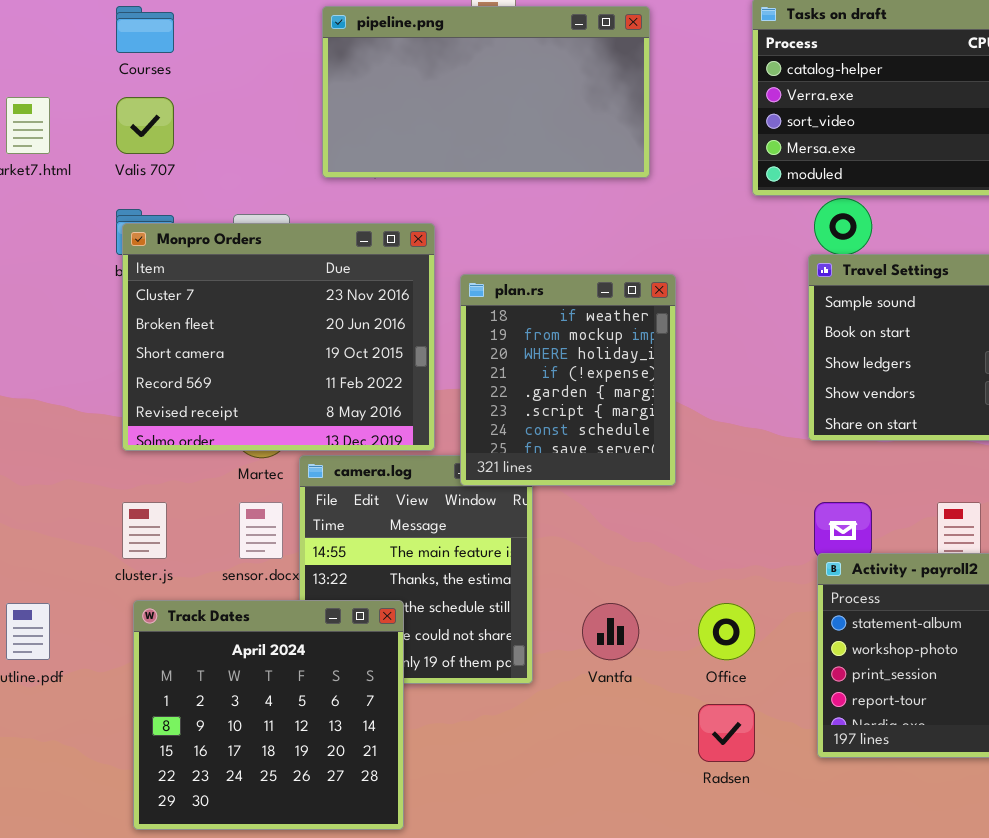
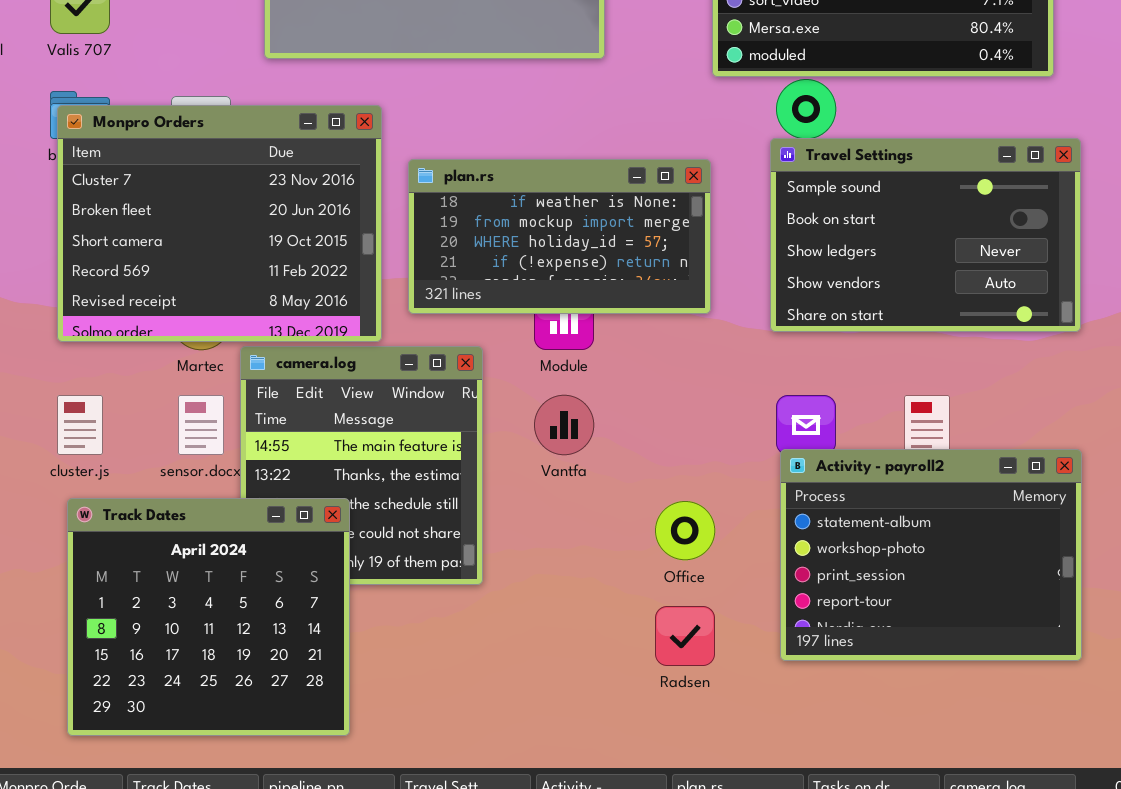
plan.rs: [460,274,676,486] -> [408,159,711,314], resized
Vantfa: [582,603,639,660] -> [534,395,594,455], moved

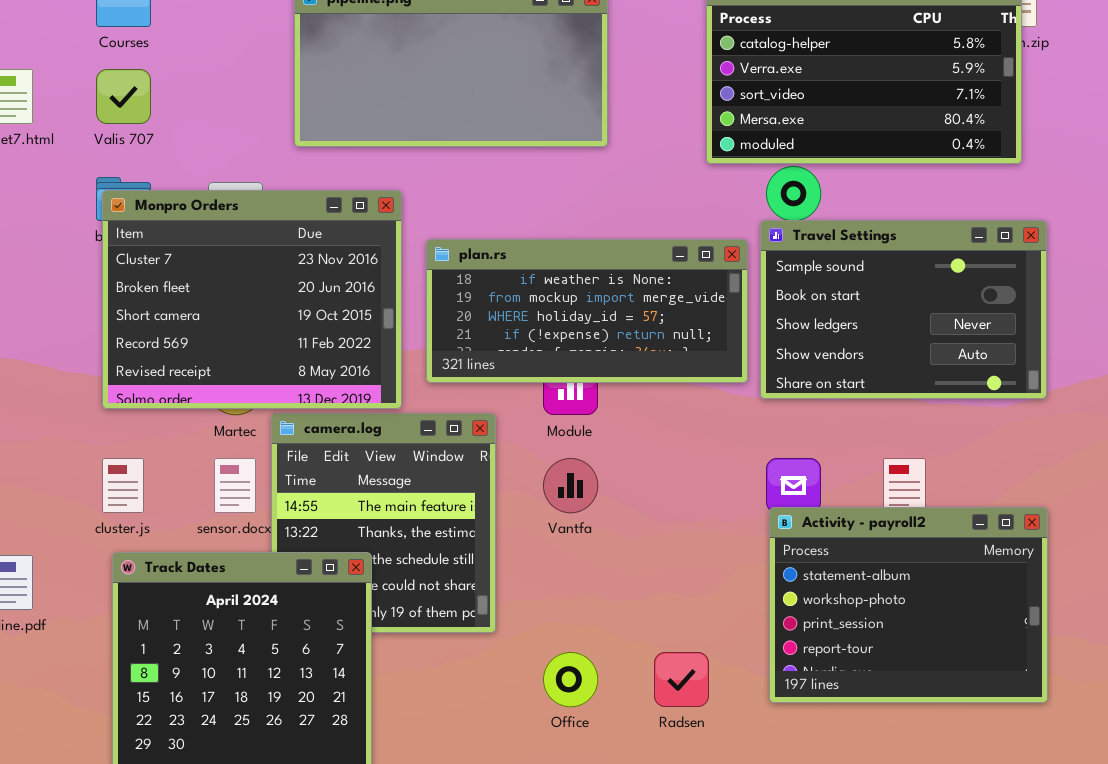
plan.rs: [408,159,711,314] -> [426,239,748,383], resized
Office: [655,501,715,560] -> [543,652,598,707], moved

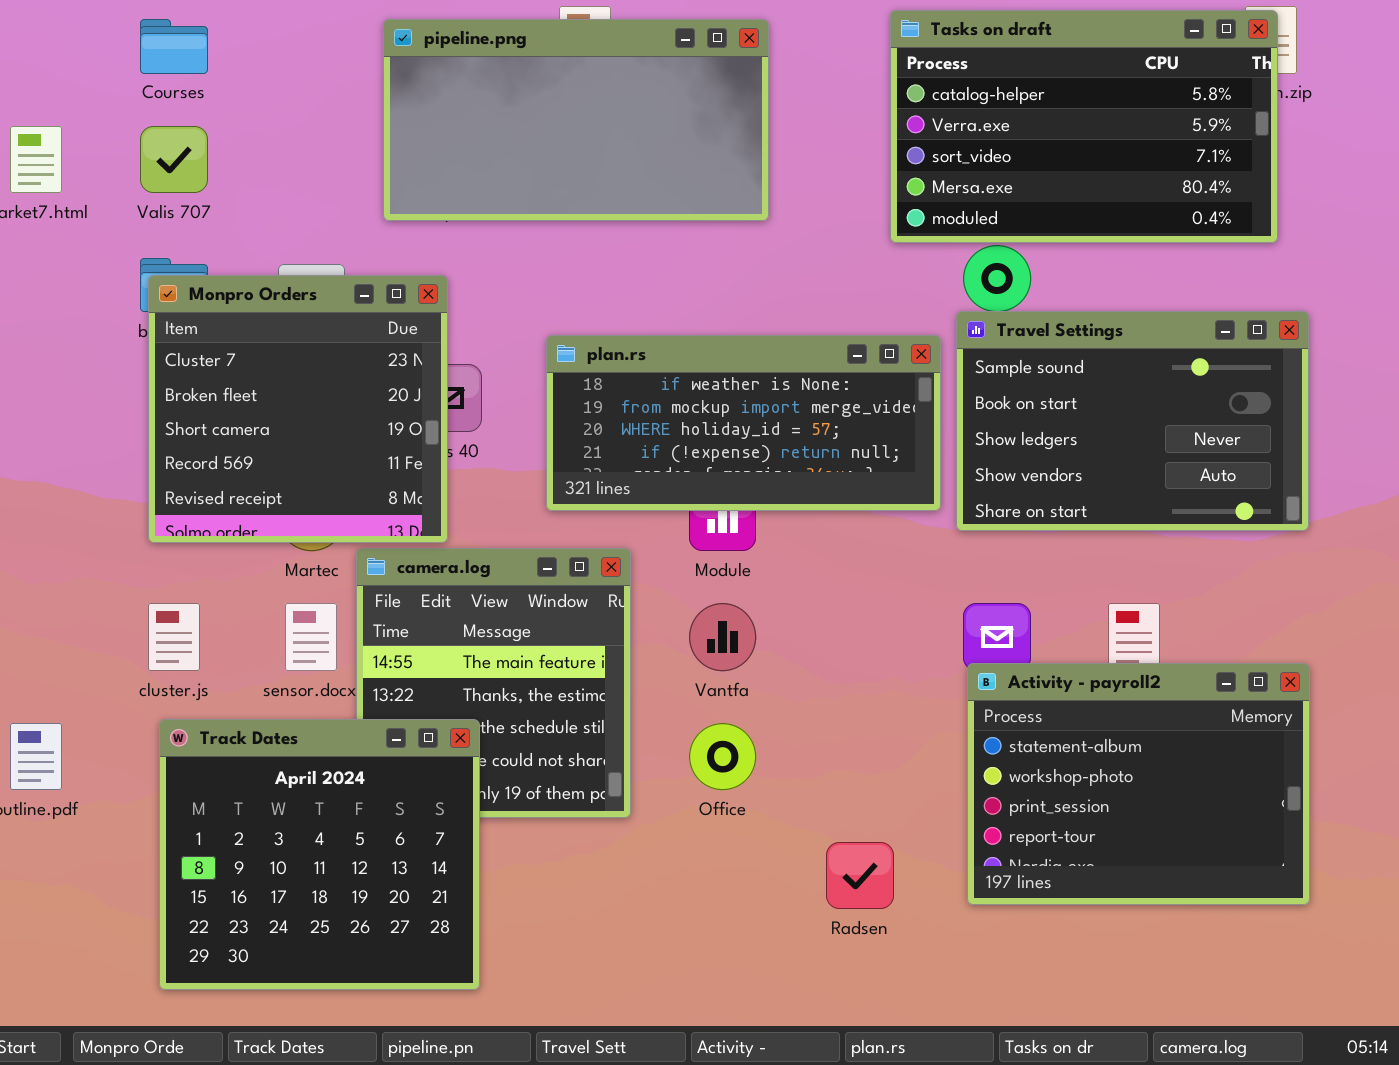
Monpro Orders: [102,190,402,409] -> [148,275,448,543], resized
Office: [543,652,598,707] -> [689,723,756,790], moved

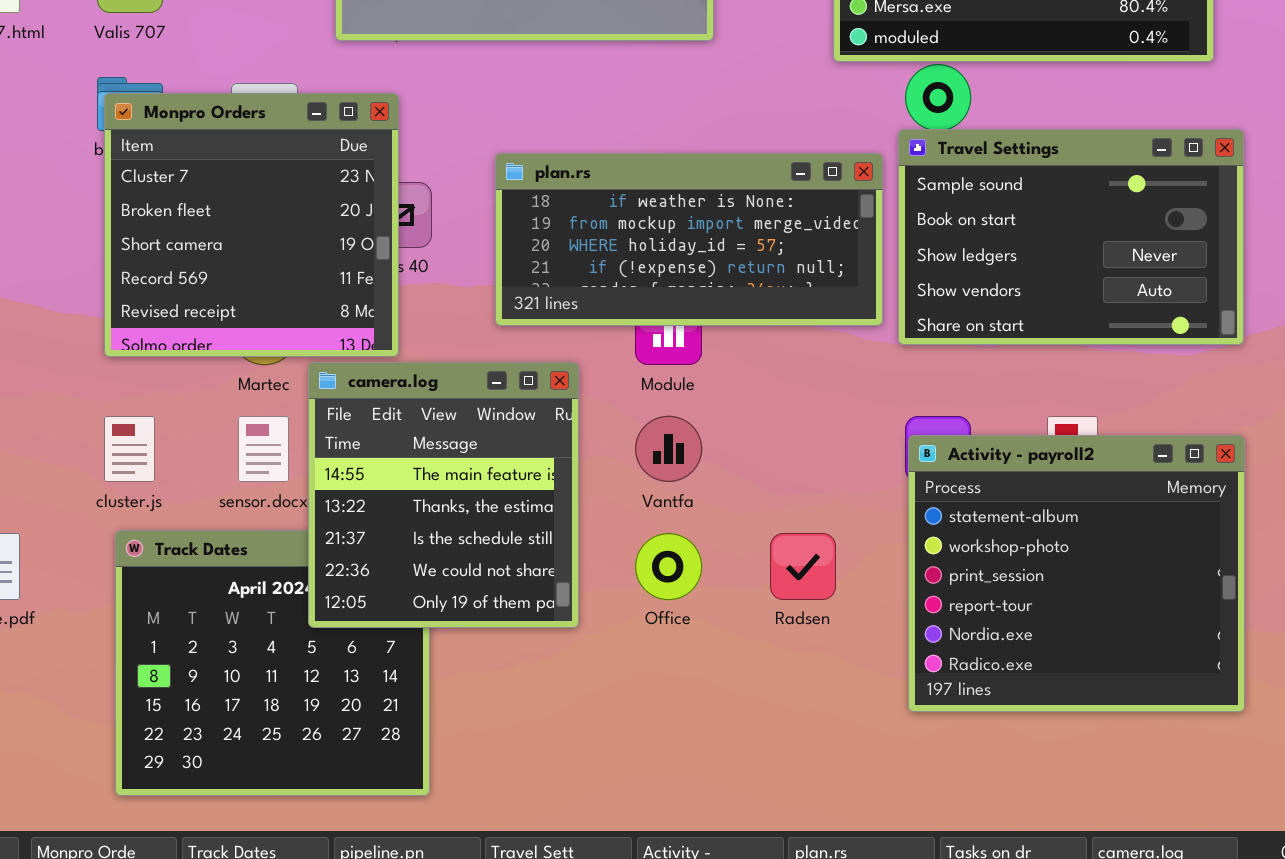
camera.log: [356,548,631,818] -> [308,362,579,628], raised
Activity - payroll2: [967,663,1310,905] -> [908,435,1245,712], resized
Radsen: [826,842,894,909] -> [770,533,836,600], moved

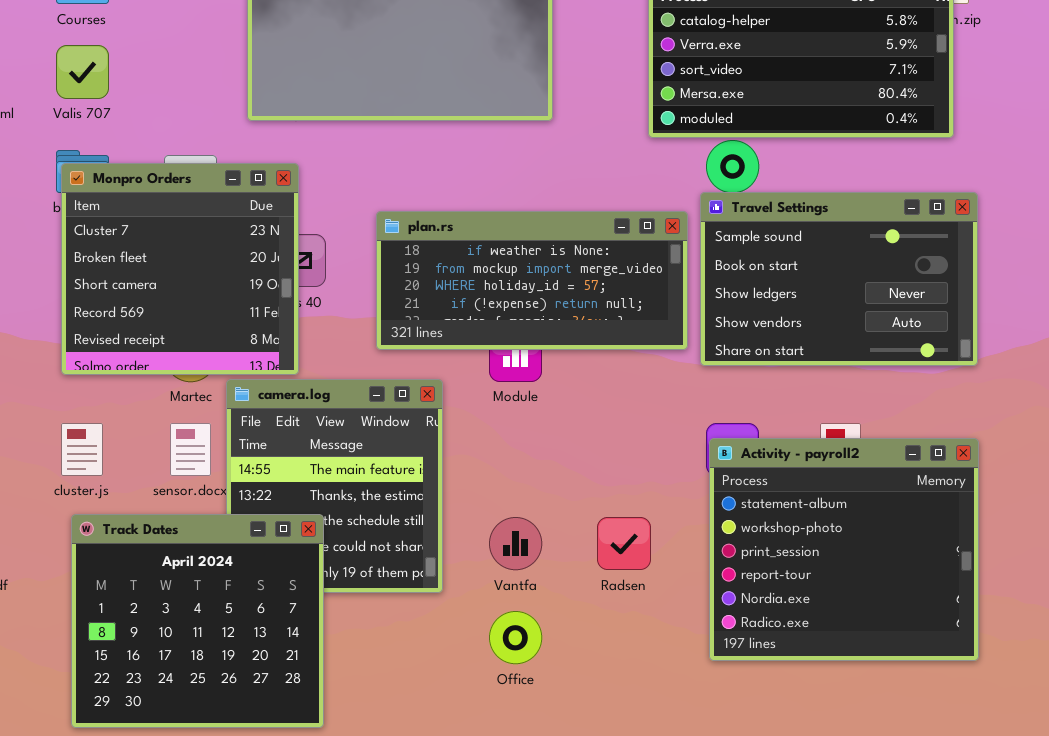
Vantfa: [635,416,702,482] -> [489,517,542,570], moved
Track Dates: [115,530,430,796] -> [71,514,324,728], raised
Office: [635,533,702,600] -> [489,611,542,664], moved

